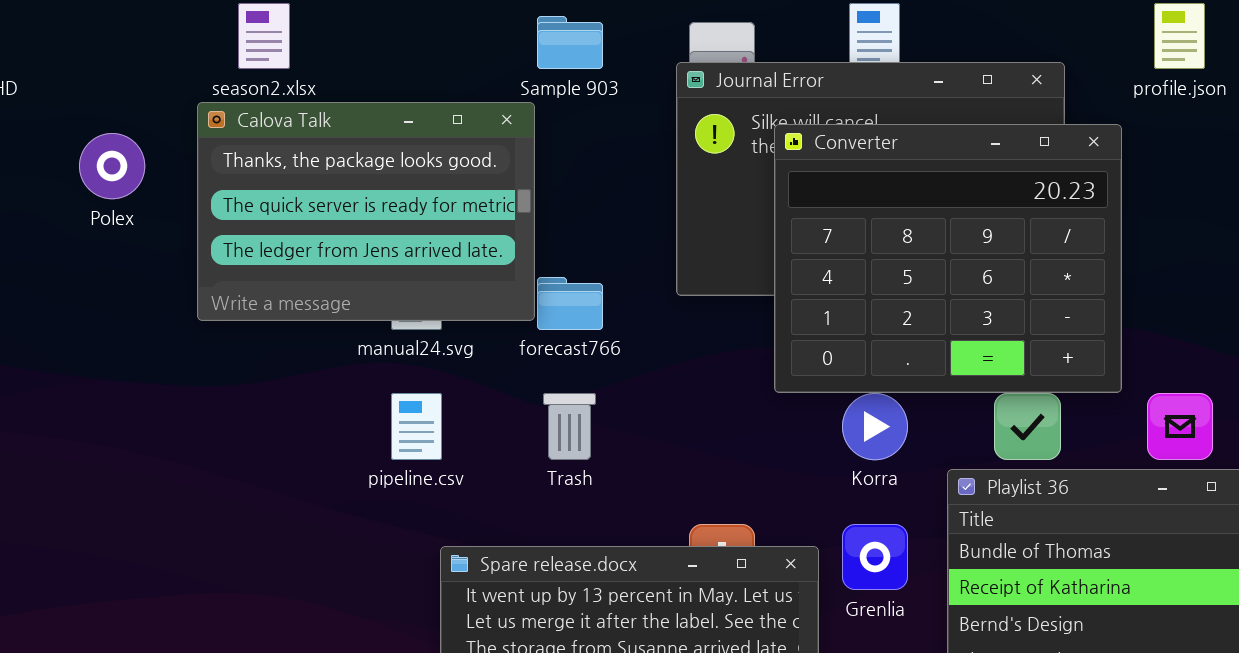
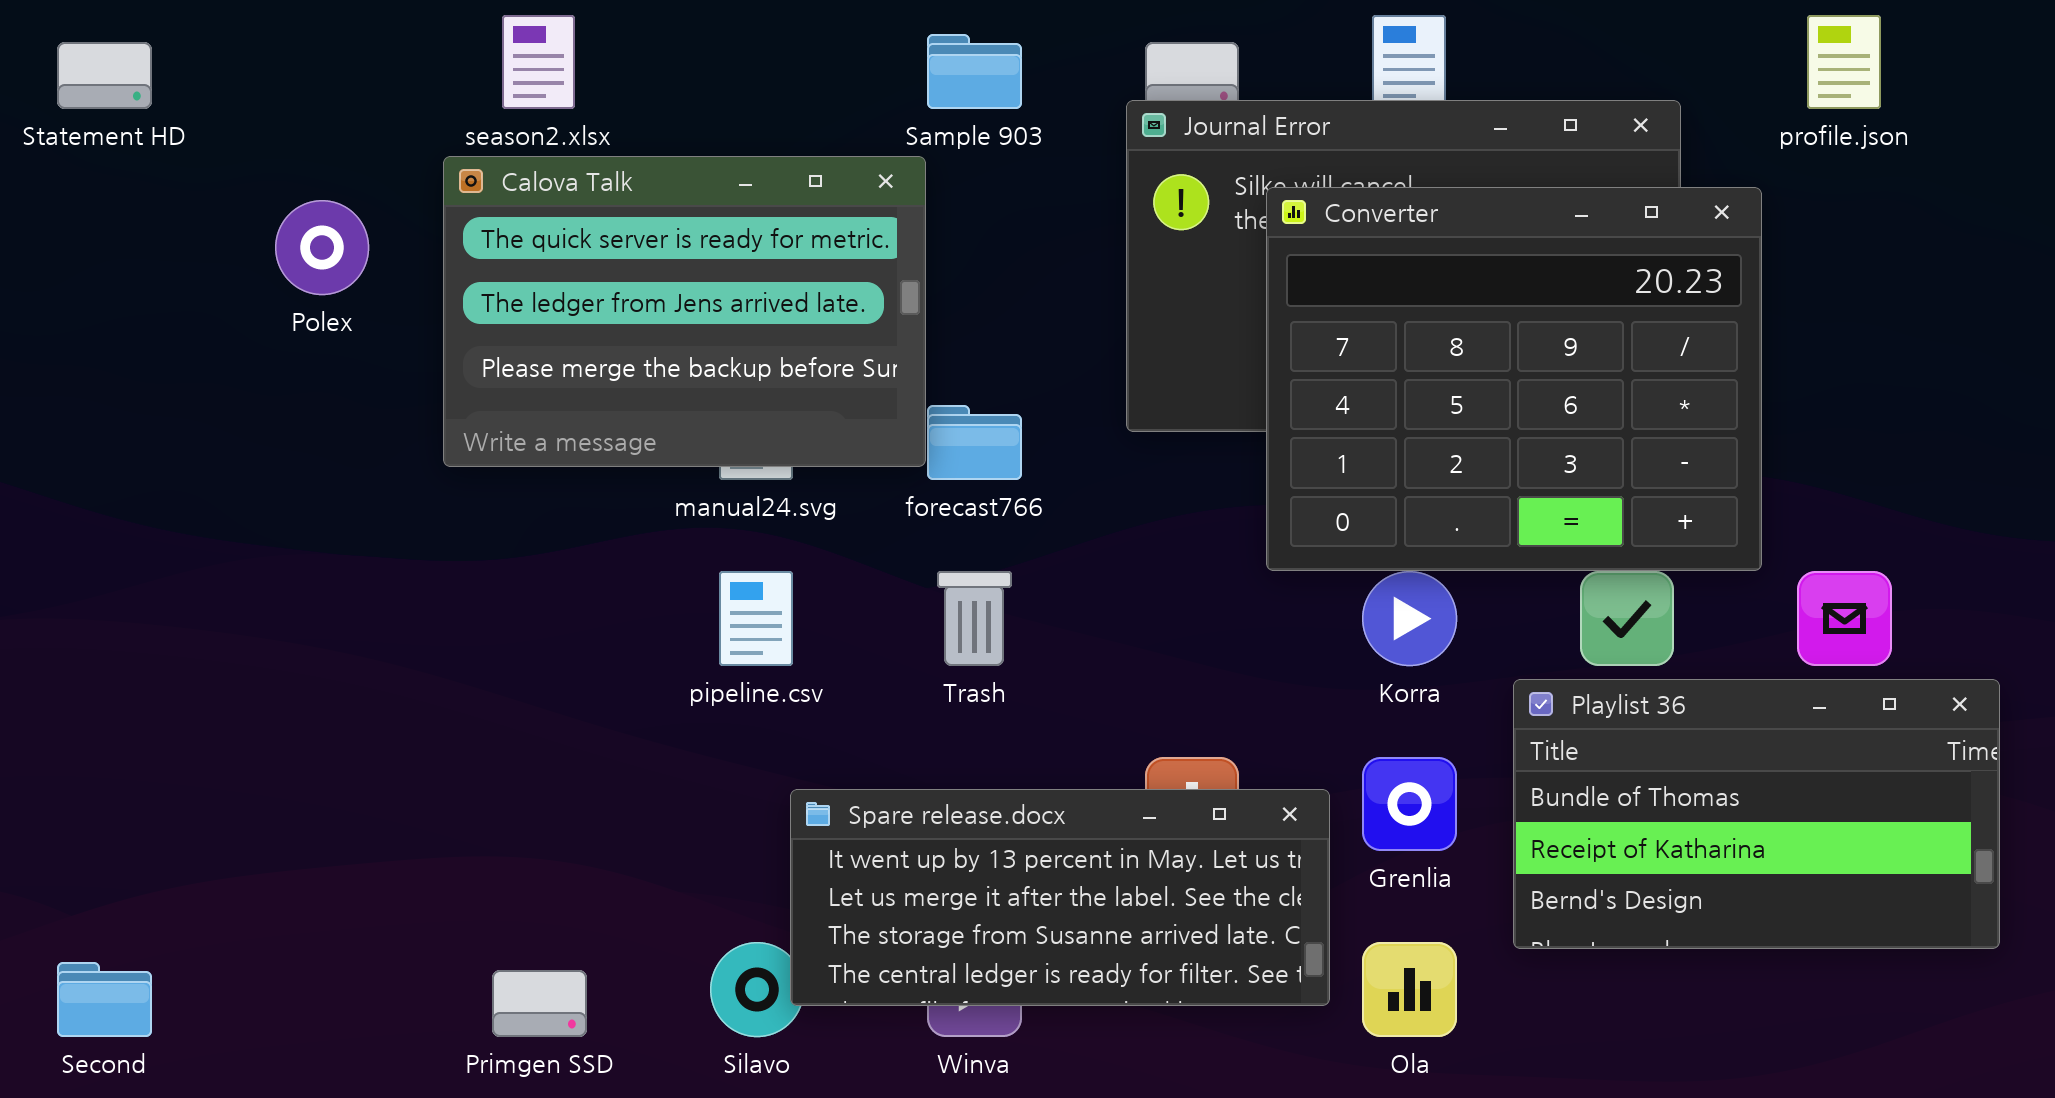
Calova Talk: [197,102,535,321] -> [443,156,926,467], scrolled down 1 row

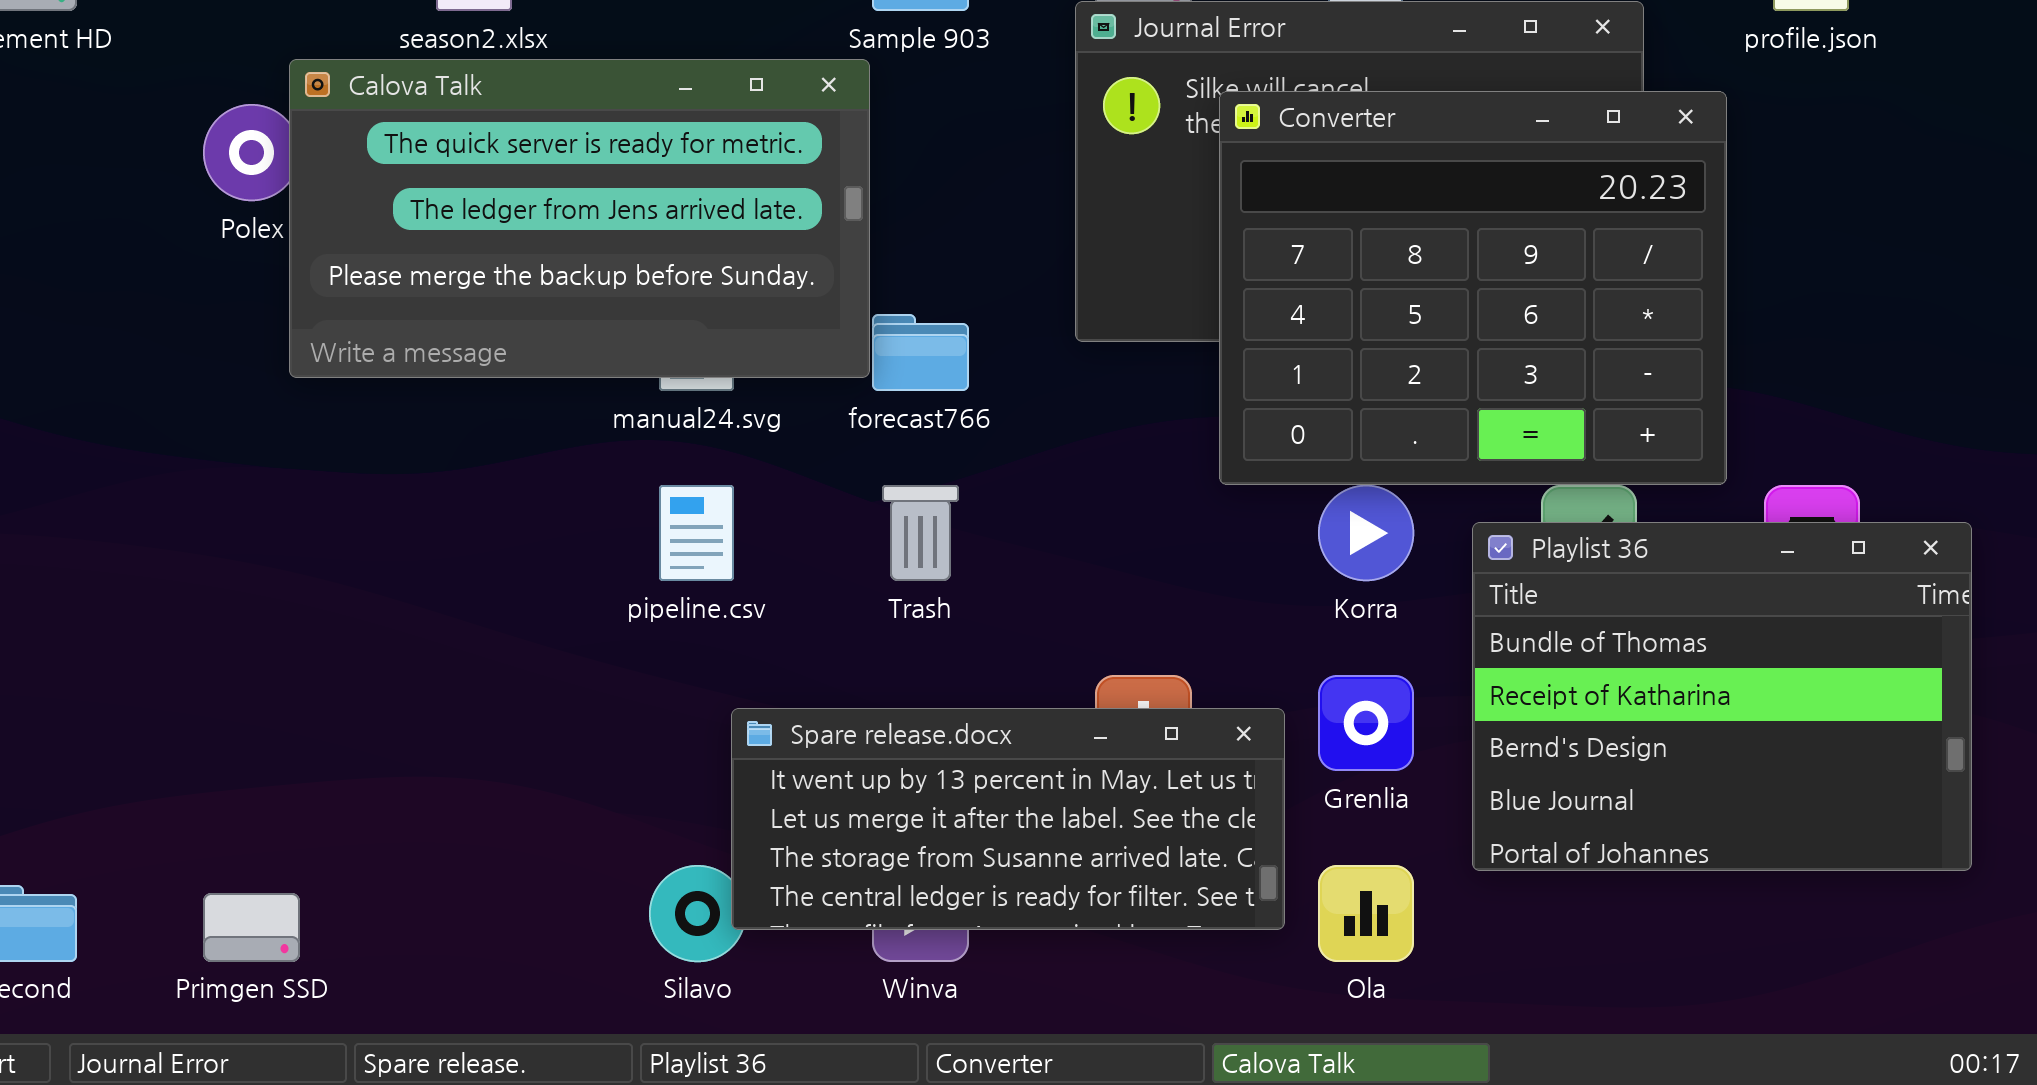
Calova Talk: [443,156,926,467] -> [289,59,870,378], resized
Playlist 36: [1513,679,2000,949] -> [1472,522,1972,871], resized
Primgen SSD: [492,970,587,1037] -> [203,893,300,962], moved

